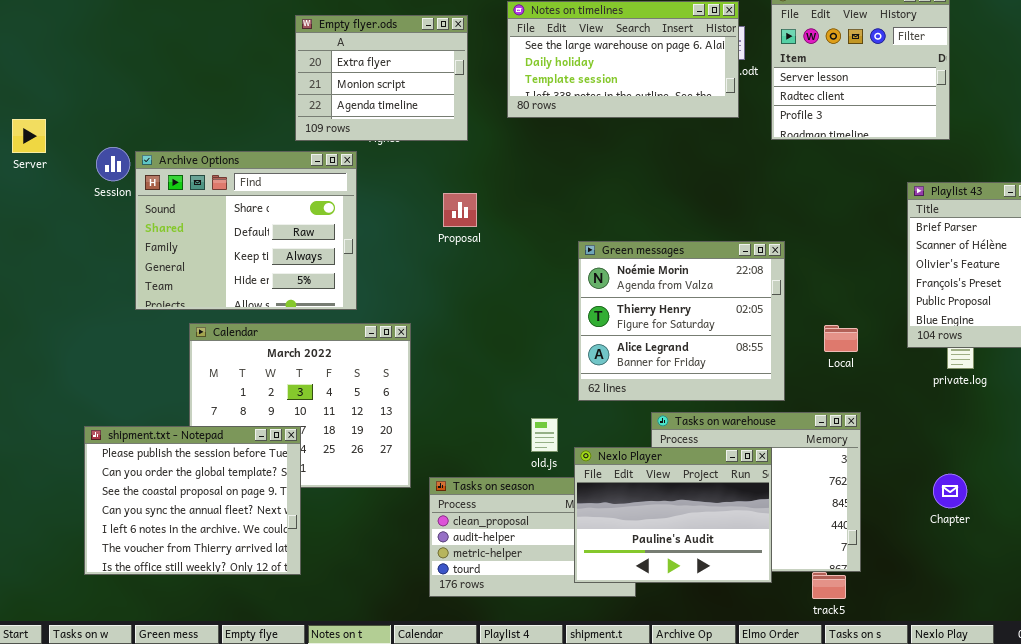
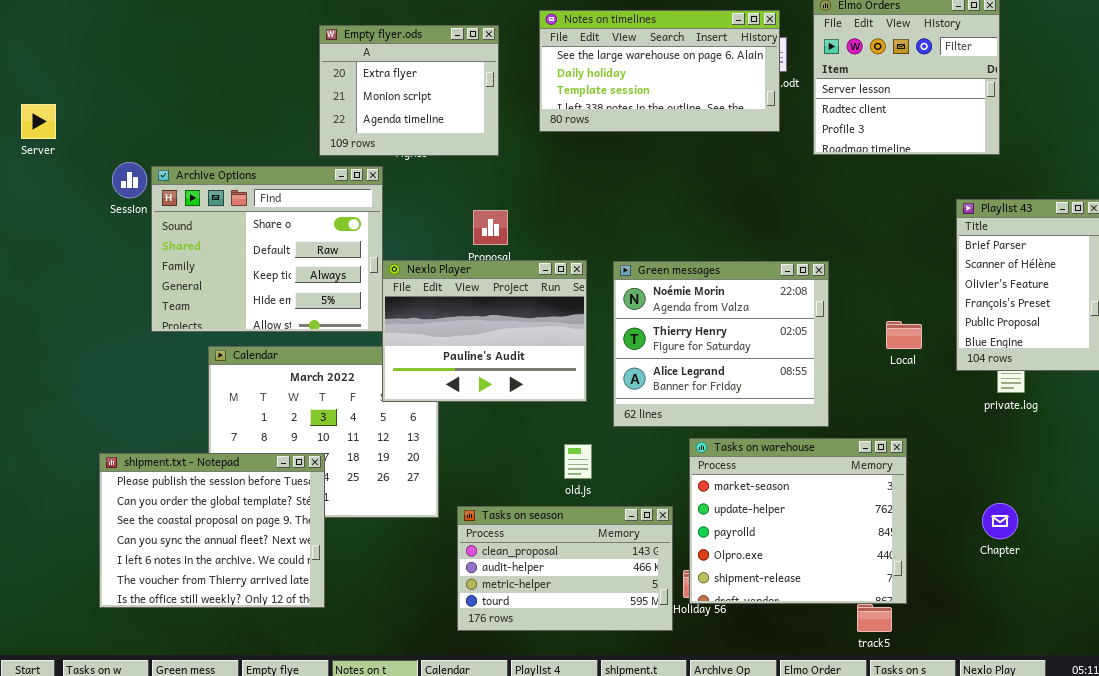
Server: [12,119,46,153] -> [21,104,56,139], moved
Local: [824,325,858,352] -> [886,321,922,349], moved
Nexlo Player: [574,447,772,583] -> [382,260,587,402], moved

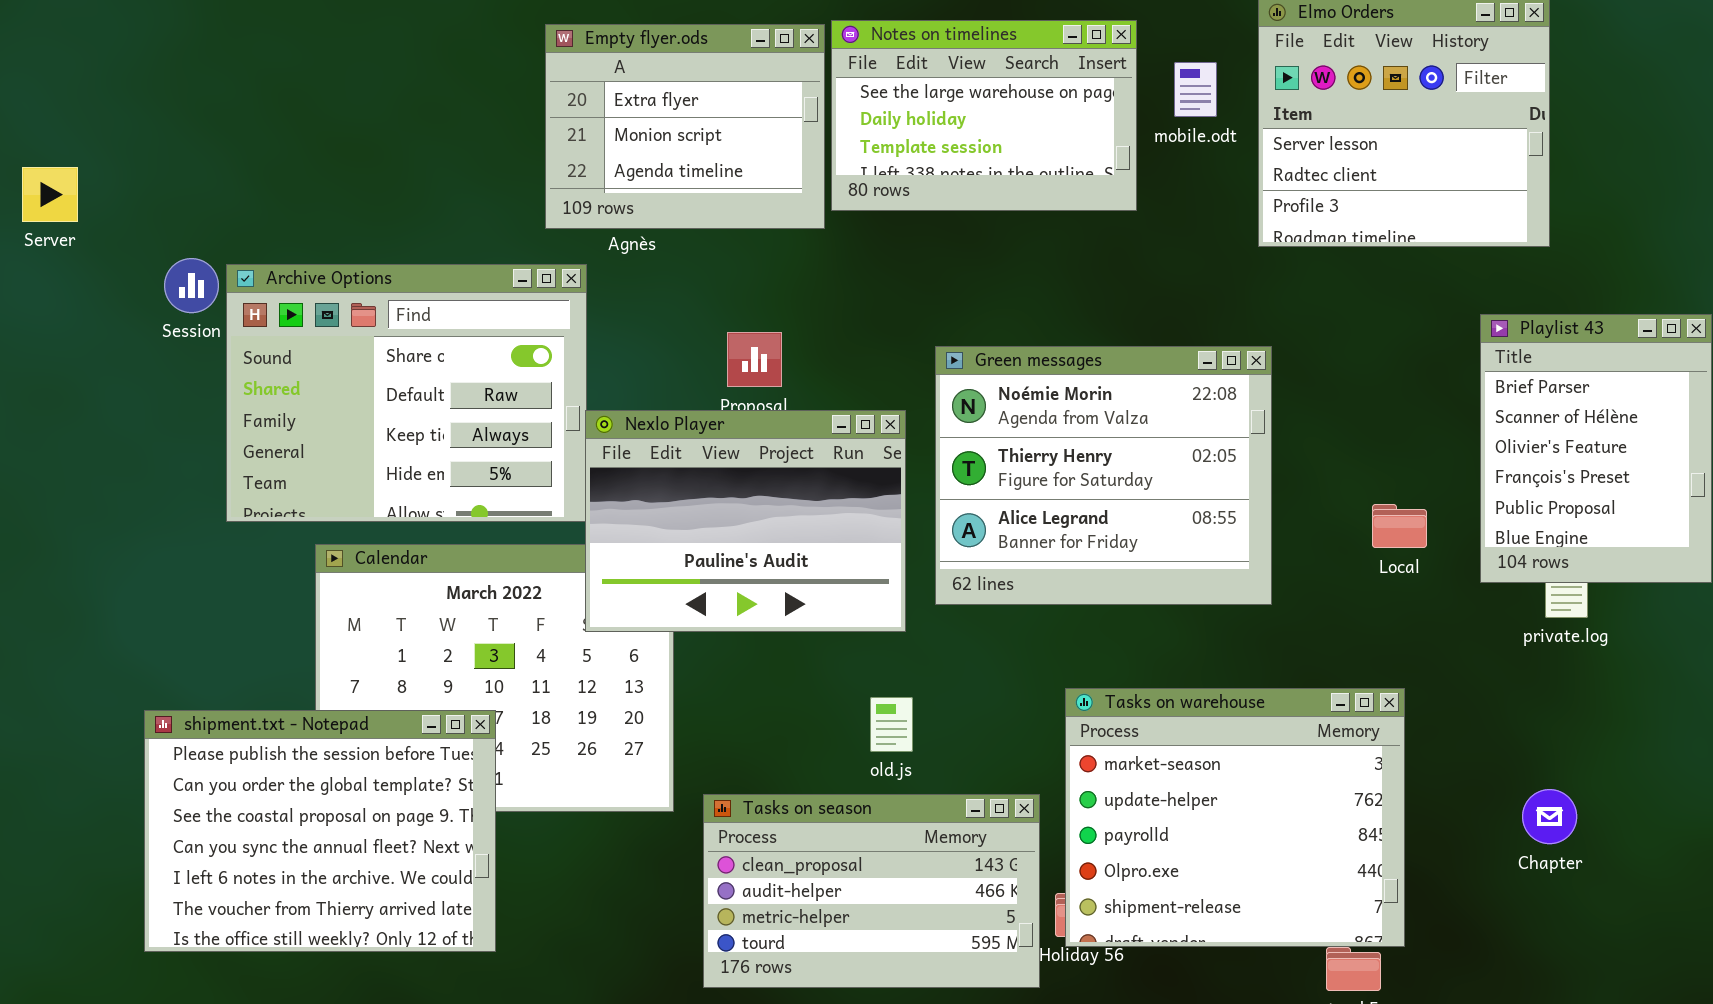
Notes on timelines: [539,10,780,132] -> [831,20,1137,211], resized
Empty flyer.ods: [319,25,499,156] -> [545,24,825,229], moved
Green messages: [613,261,829,427] -> [935,346,1272,605], moved

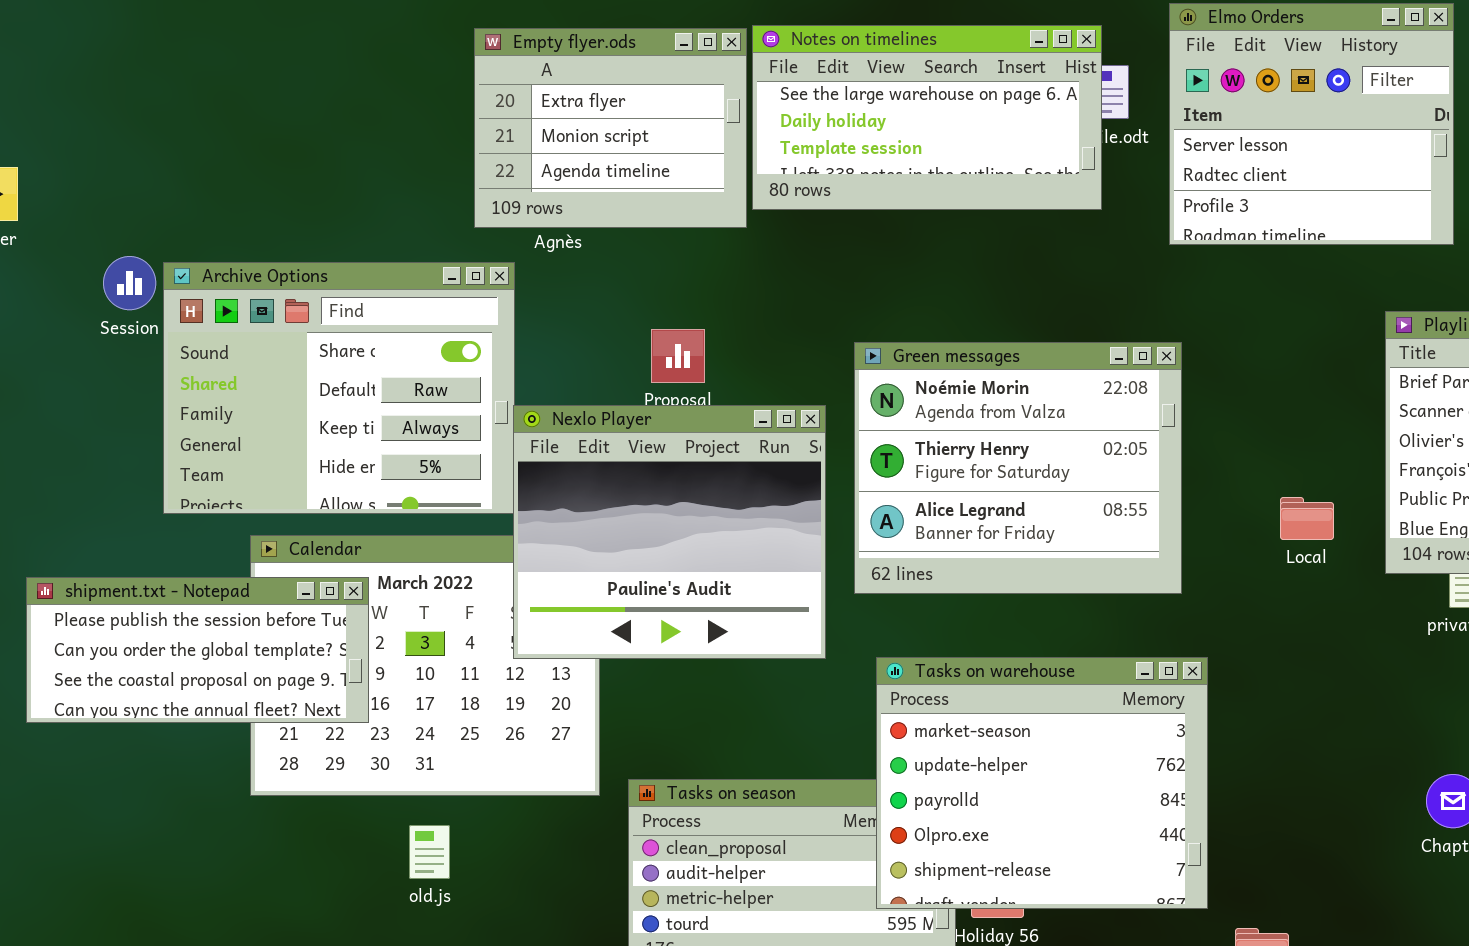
Notes on timelines: [831,20,1137,211] -> [752,25,1102,210], resized
Nexlo Player: [585,410,906,632] -> [513,405,826,659], resized
Tasks on warehouse: [1065,688,1405,947] -> [876,657,1208,909], moved
old.js: [870,697,913,752] -> [409,825,450,879], moved
shipment.txt - Notepad: [144,710,496,952] -> [26,577,369,723], moved, resized

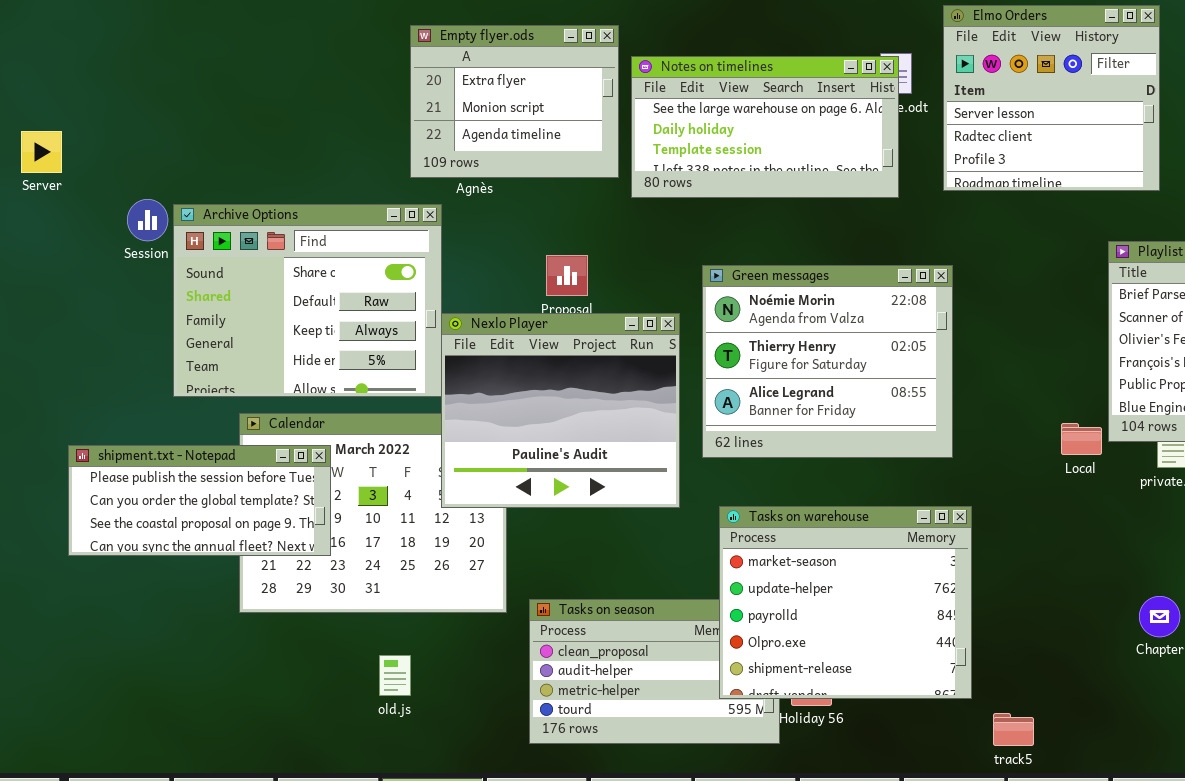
Notes on timelines: [752,25,1102,210] -> [631,56,899,198], moved
Local: [1280,497,1334,540] -> [1061,423,1102,455], moved
old.js: [409,825,450,879] -> [379,655,411,696], moved

